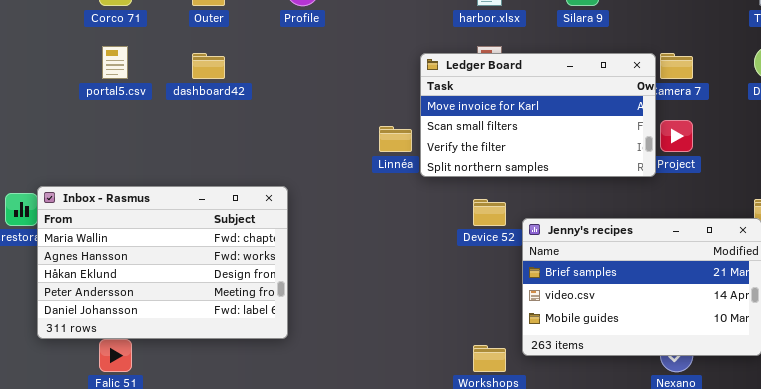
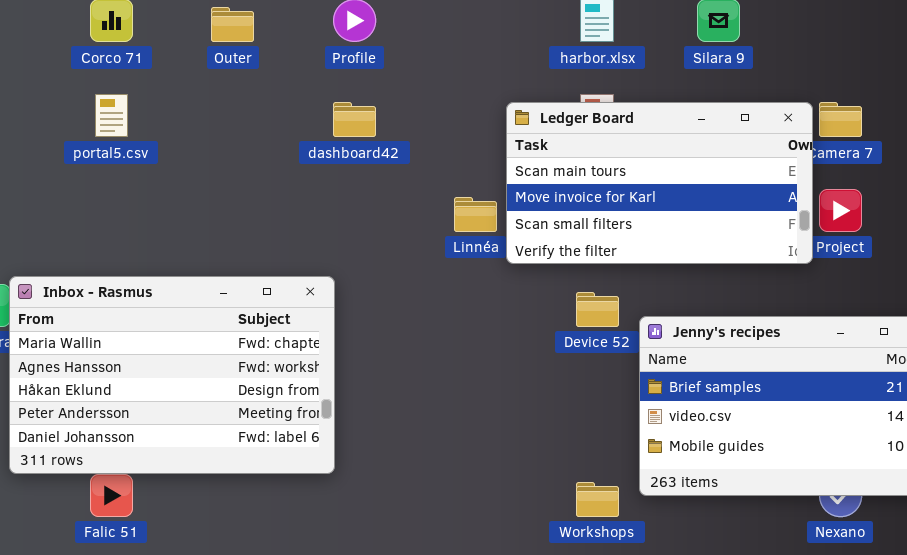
dashboard42: [192,53,225,79] -> [333,102,376,137], moved
Ledger Board: [420,53,656,177] -> [506,102,813,264], scrolled up 1 row

